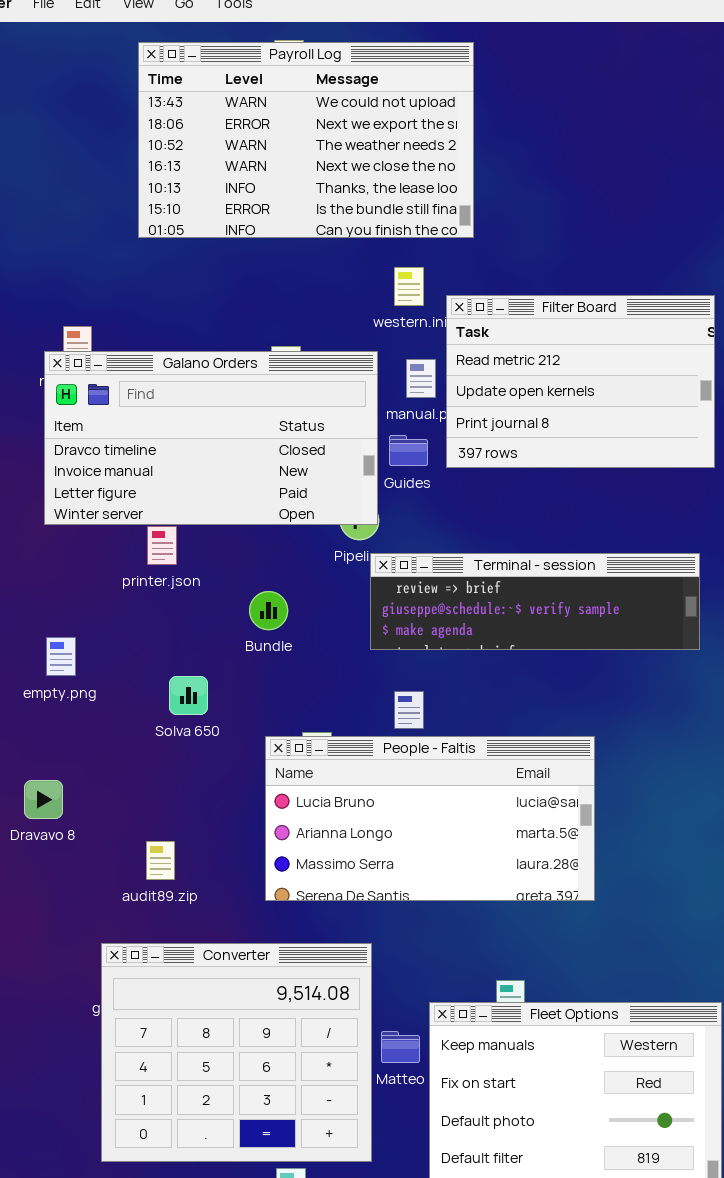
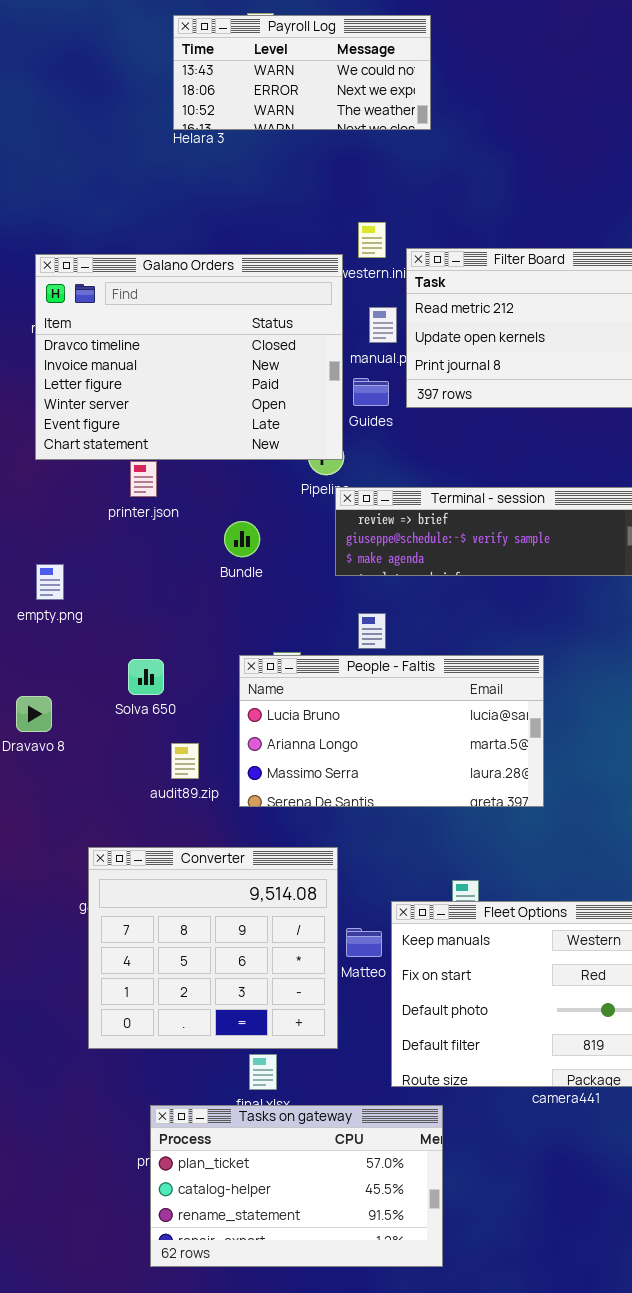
Payroll Log: [138,42,474,238] -> [173,15,431,130], resized
Galano Orders: [44,351,378,525] -> [35,254,343,460], resized
Solva 650: [169,676,208,715] -> [128,659,164,695], moved
audit89.zip: [146,841,175,880] -> [171,743,199,779], moved

